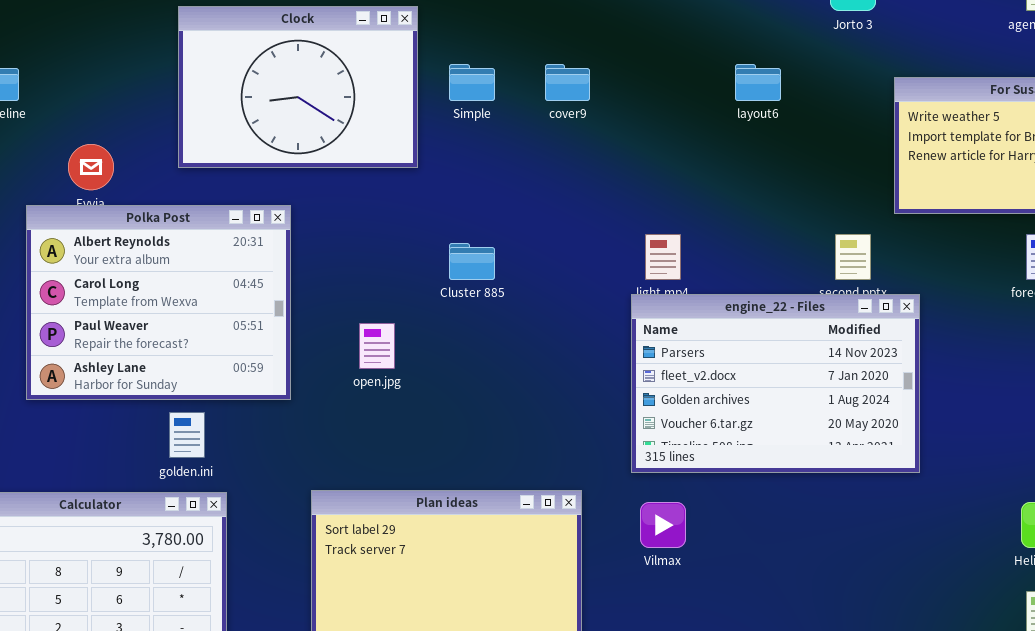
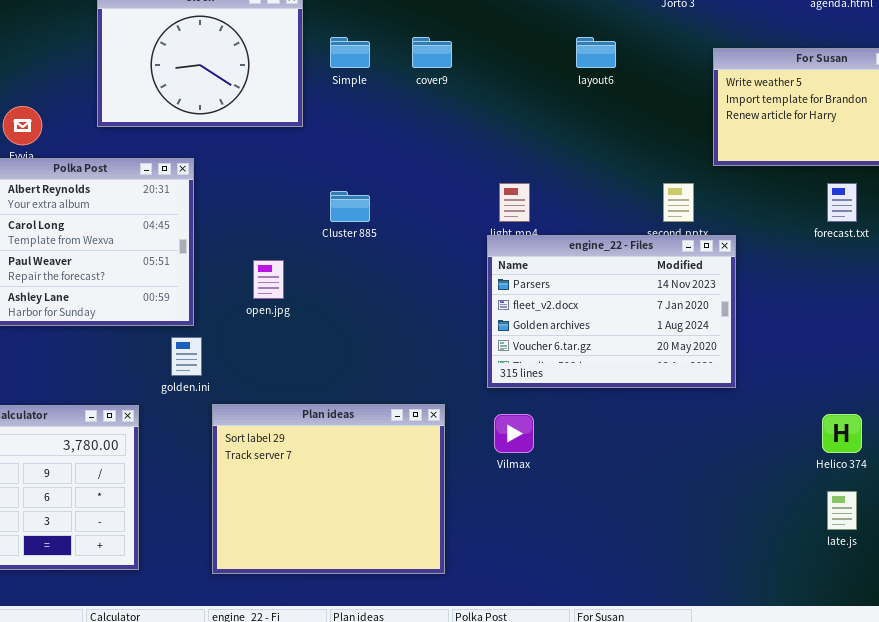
golden.ini: [169,412,205,458] -> [171,337,202,376], moved

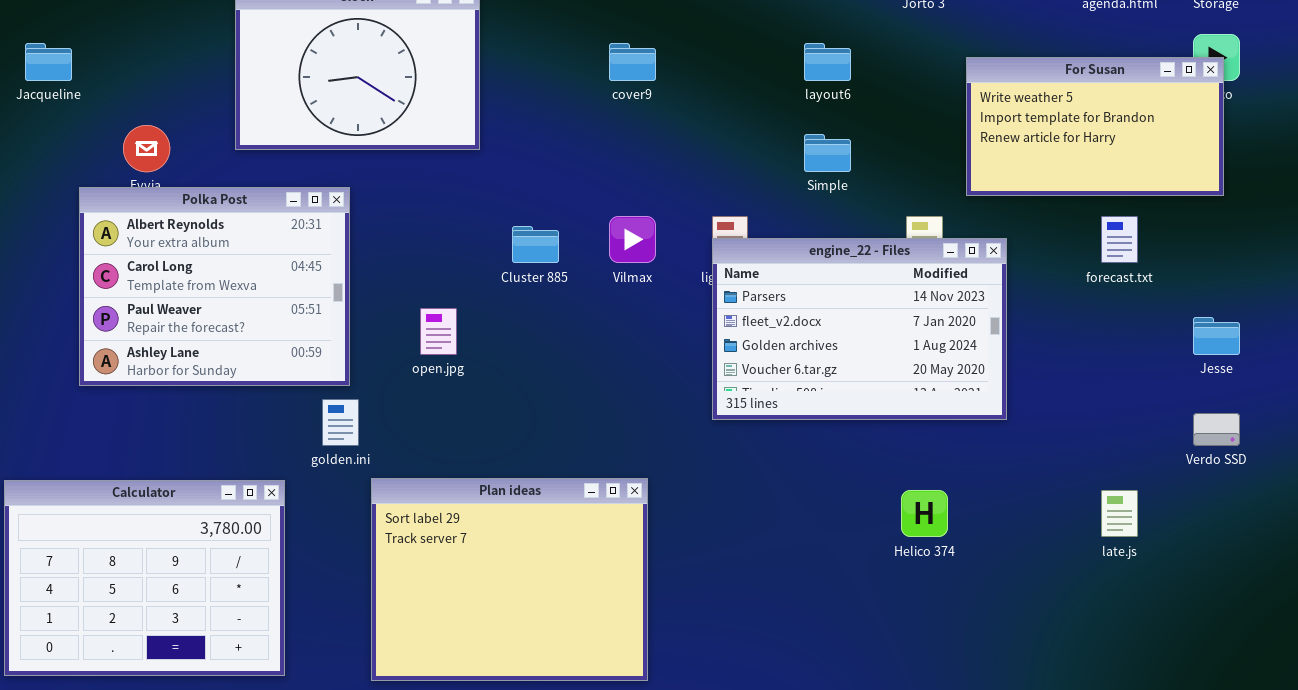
Simple: [330,37,370,68] -> [804,134,851,172], moved
engine_22 - Files: [487,235,736,388] -> [712,238,1007,420], moved
Vilmax: [494,414,534,453] -> [609,216,656,263], moved
Helico 374: [822,414,862,453] -> [901,490,948,537], moved
late.js: [827,491,857,530] -> [1101,490,1138,537], moved

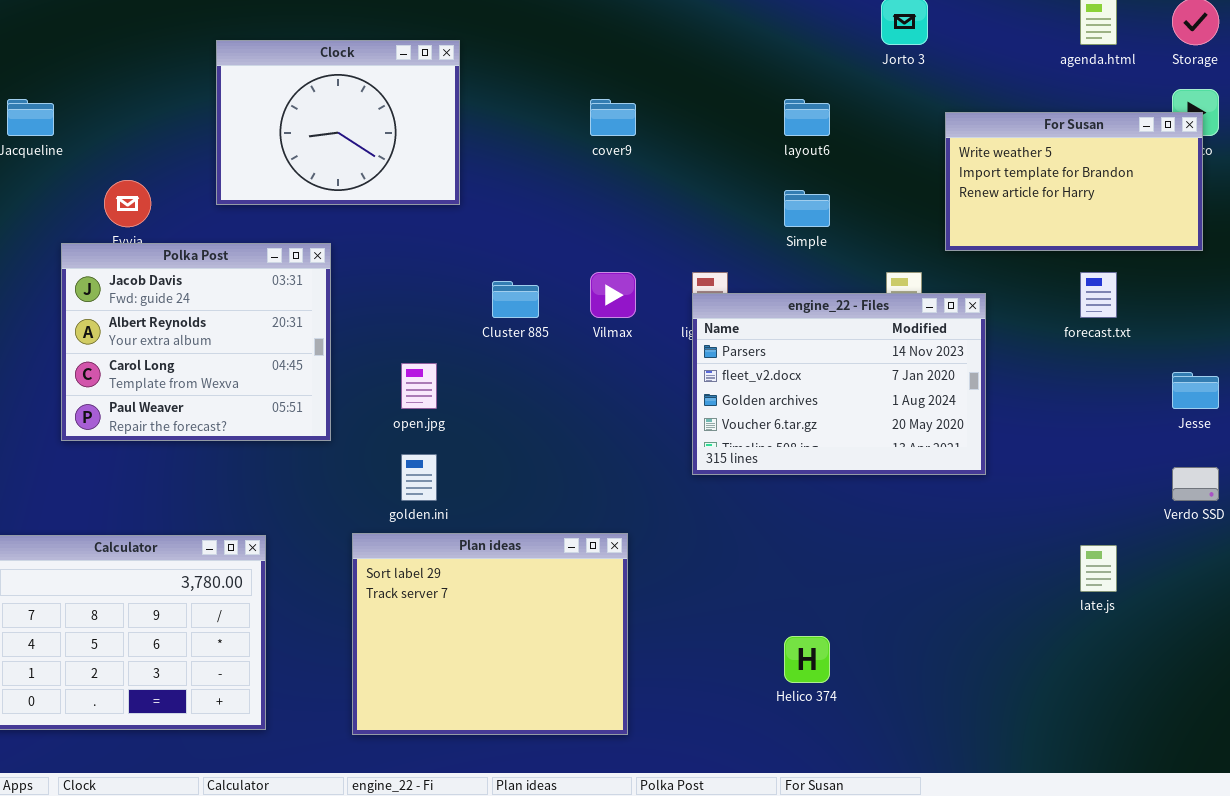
Polka Post: [79,187,350,386] -> [61,243,331,441], scrolled up 1 row
golden.ini: [322,399,359,446] -> [401,454,437,501], moved
Helico 374: [901,490,948,537] -> [784,636,830,683], moved

